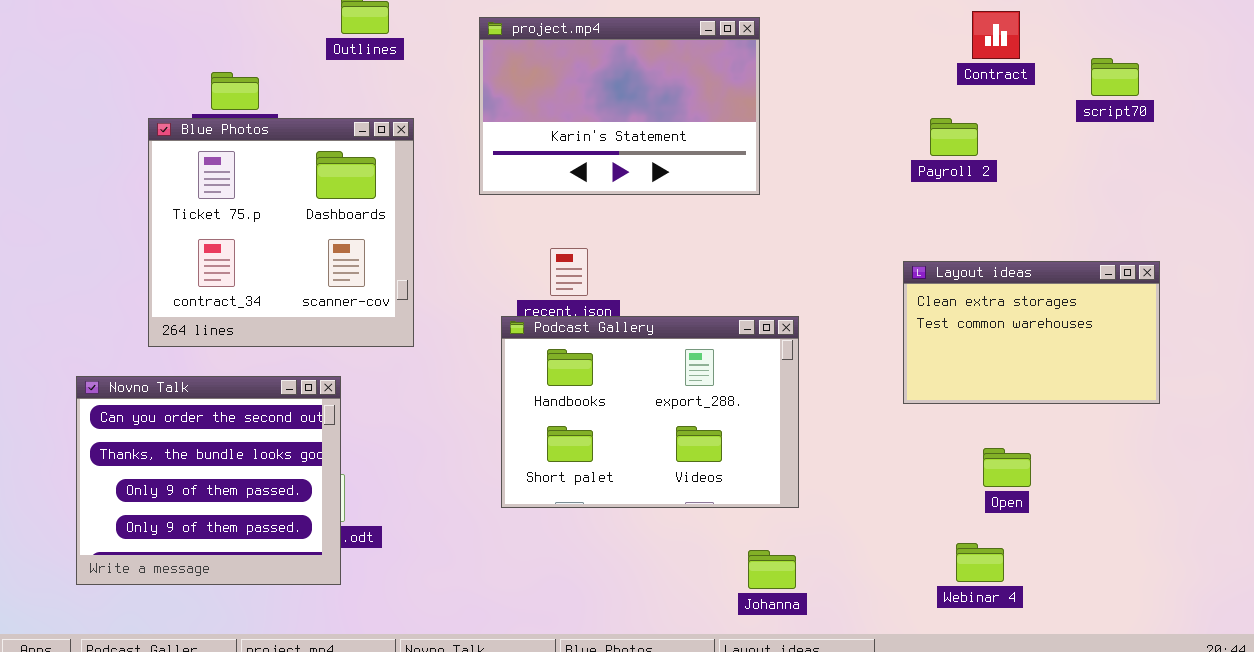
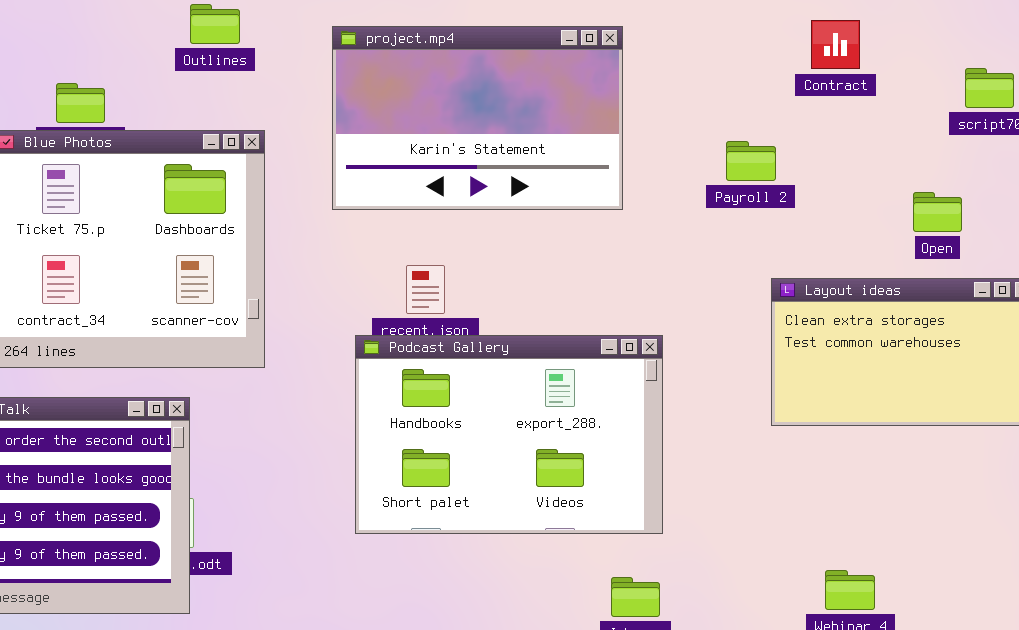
Contract: [972,11,1020,59] -> [811,20,860,69], moved
Payroll 2: [930,118,978,156] -> [726,141,776,181], moved
Open: [983,448,1031,487] -> [913,192,962,232], moved

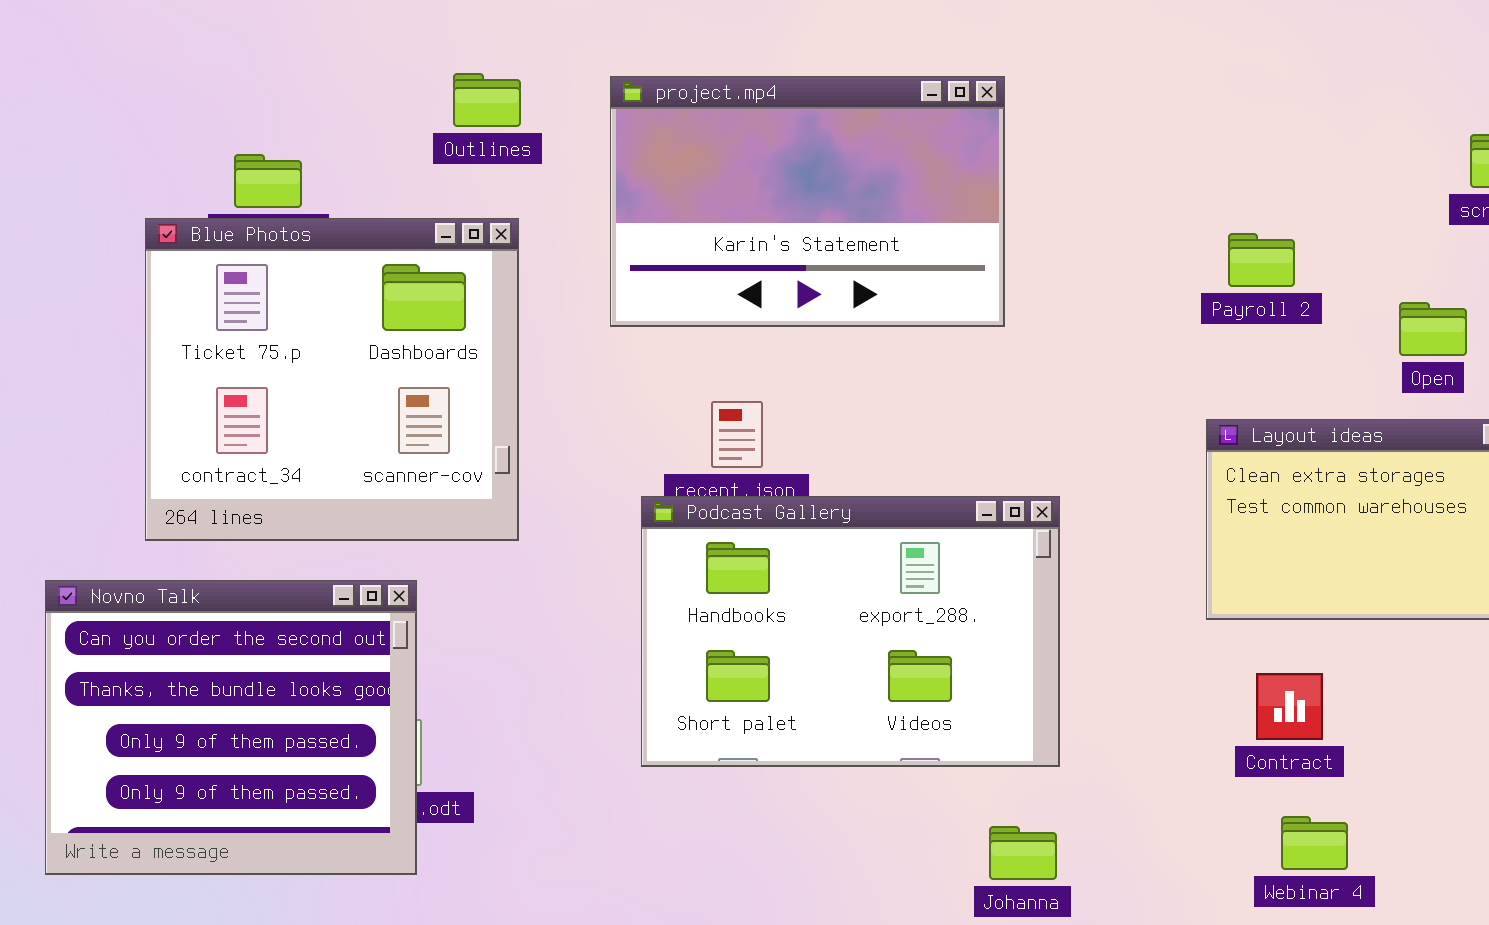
Outlines: [190,4,240,44] -> [453,73,521,127], moved
Contract: [811,20,860,69] -> [1256,673,1323,740], moved
Payroll 2: [726,141,776,181] -> [1228,233,1295,287], moved

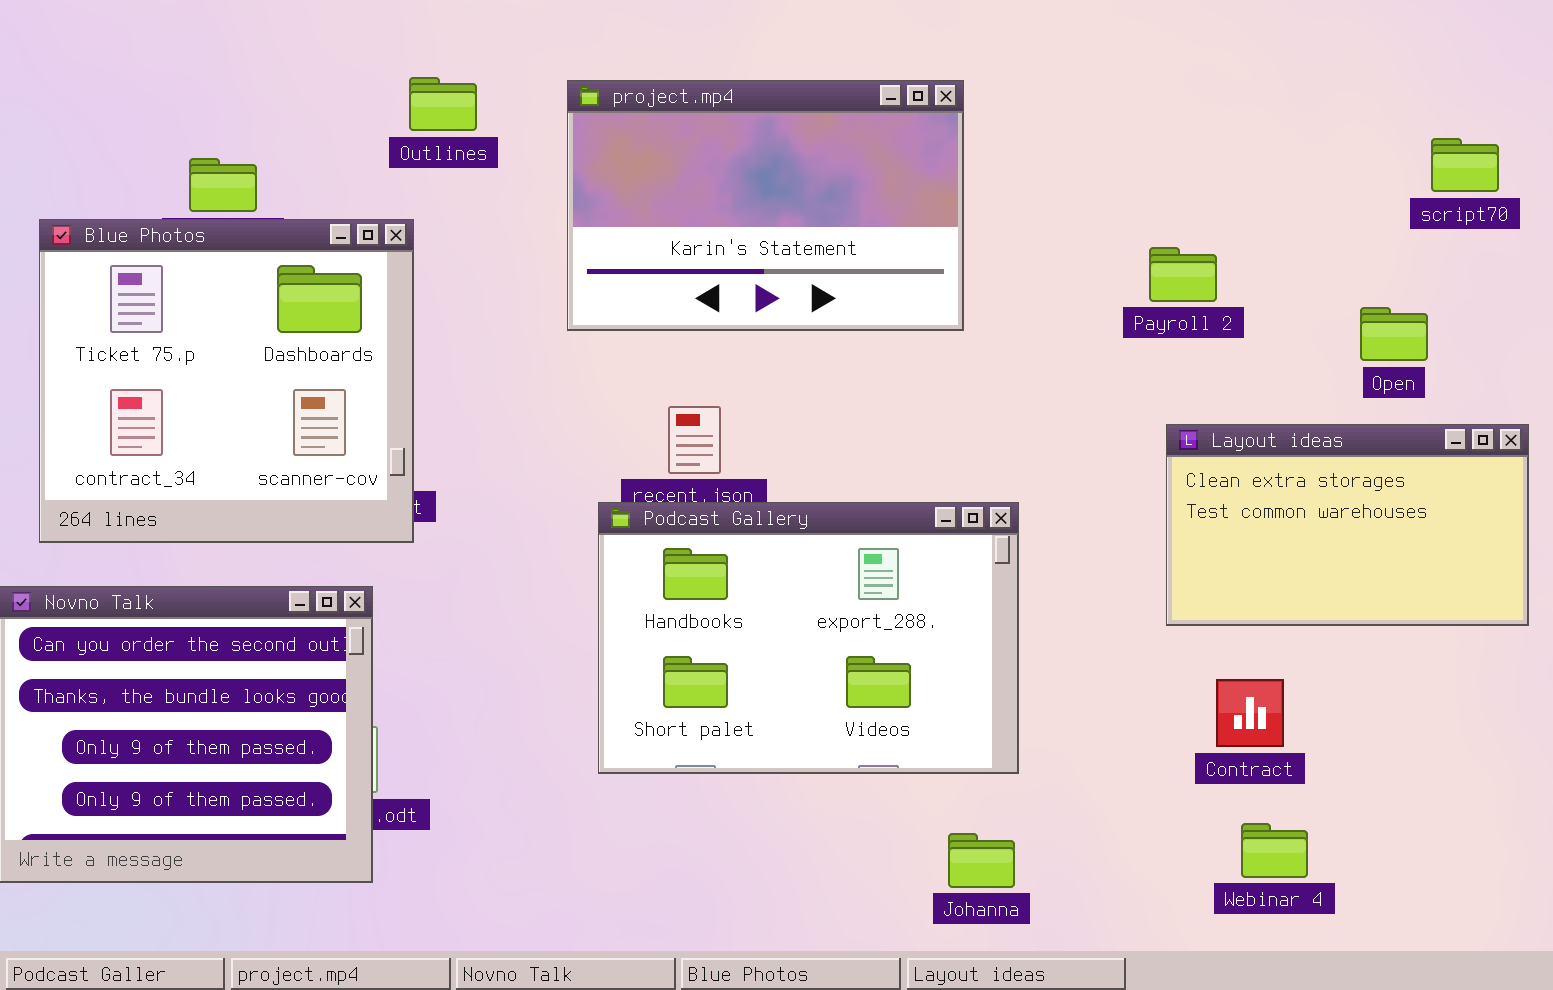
Blue Photos: [145,218,519,541] -> [39,219,414,543], moved
Payroll 2: [1228,233,1295,287] -> [1149,247,1217,302], moved

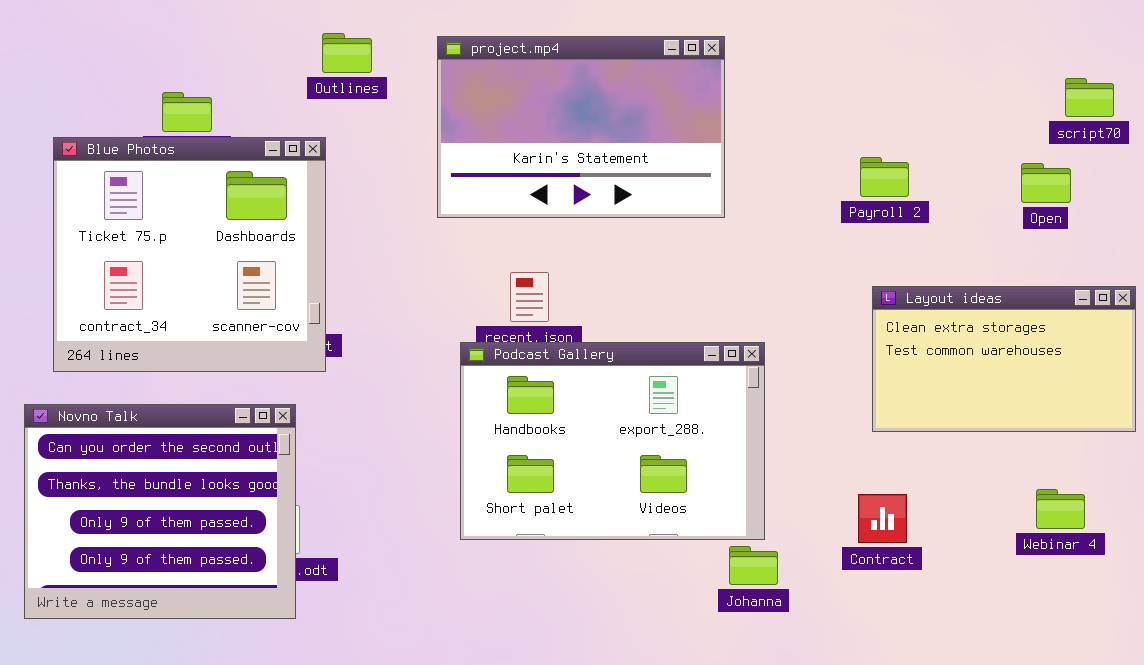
Open: [1360,307,1428,361] -> [1021,163,1071,203], moved
Contract: [1216,679,1284,747] -> [858,494,907,543], moved
Webinar 4: [1241,823,1308,878] -> [1036,489,1085,529], moved
Johanna: [948,833,1015,888] -> [729,546,778,585], moved

